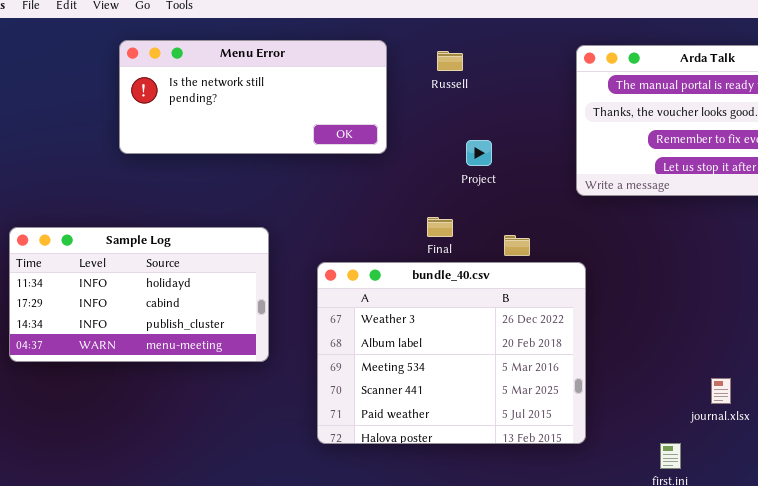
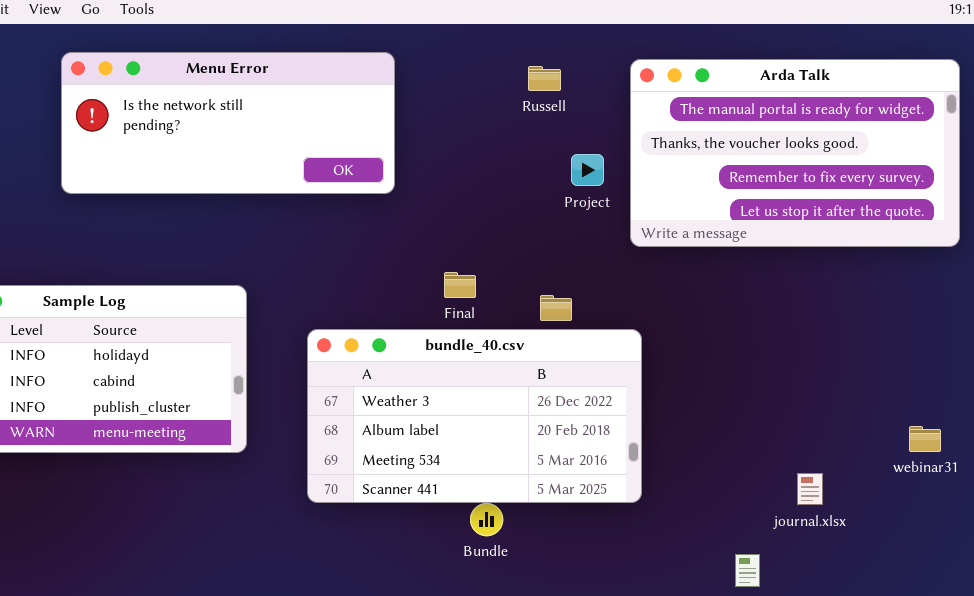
Russell: [437,51,463,71] -> [528,66,561,91], moved
Project: [466,140,492,166] -> [571,154,604,186], moved
bundle_40.csv: [317,262,586,444] -> [307,329,642,503], resized

